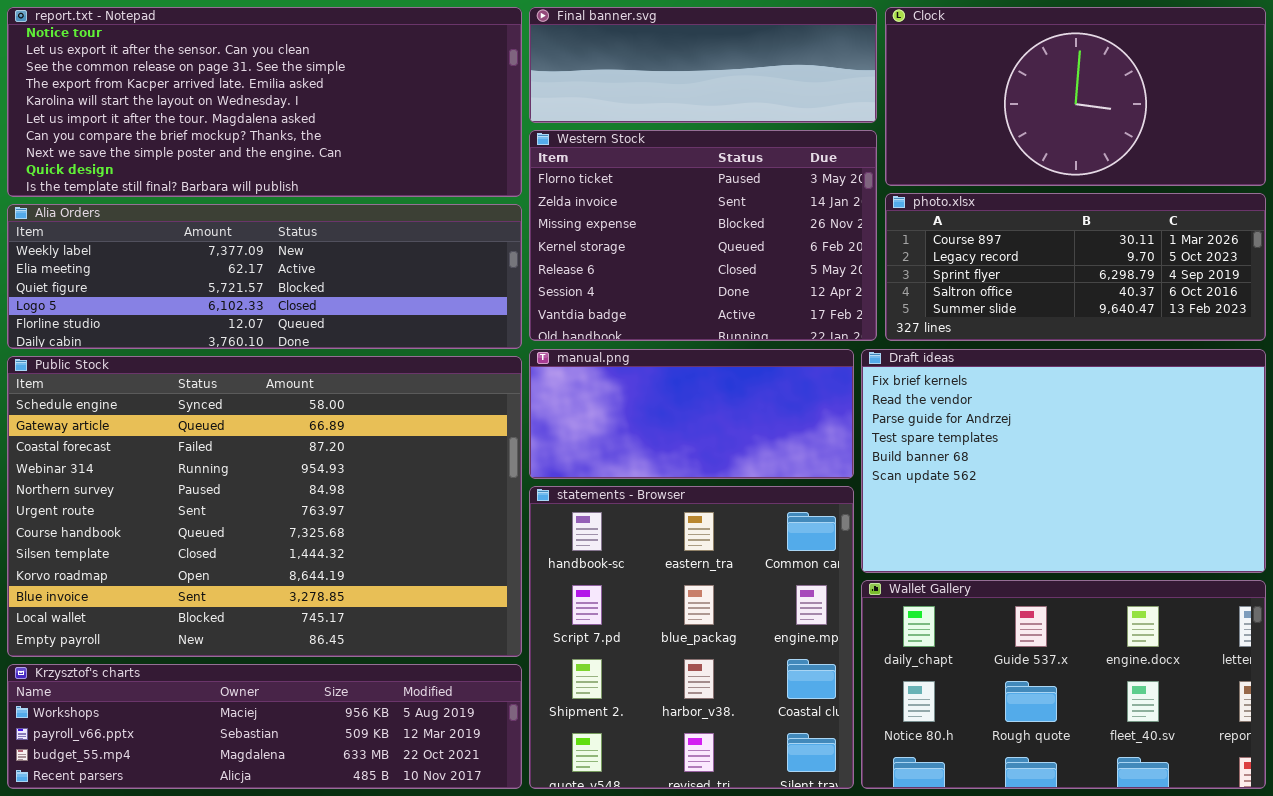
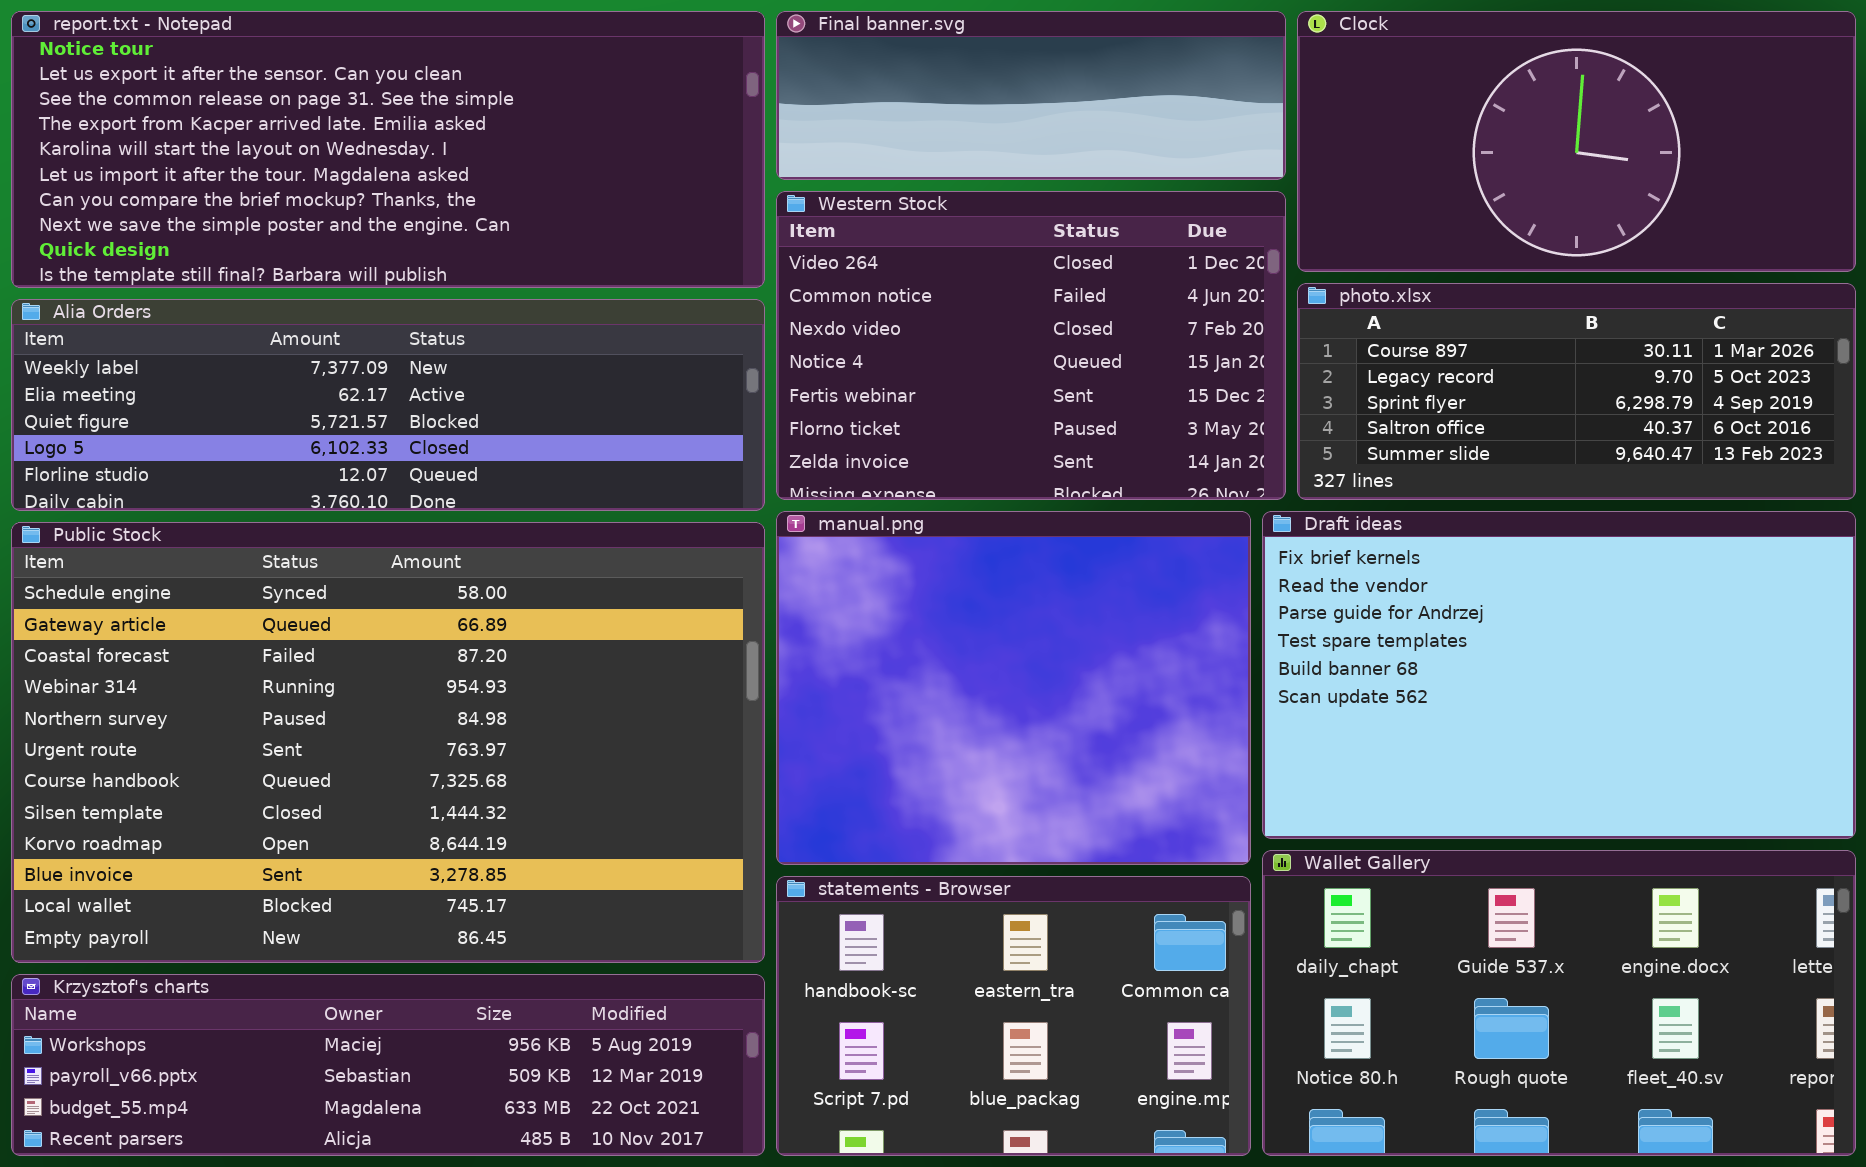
Western Stock: [529,130,877,341] -> [776,191,1286,500], scrolled up 5 rows
manual.png: [529,349,854,479] -> [776,511,1251,865], resized
statements - Browser: [529,486,854,789] -> [776,876,1251,1156], resized

